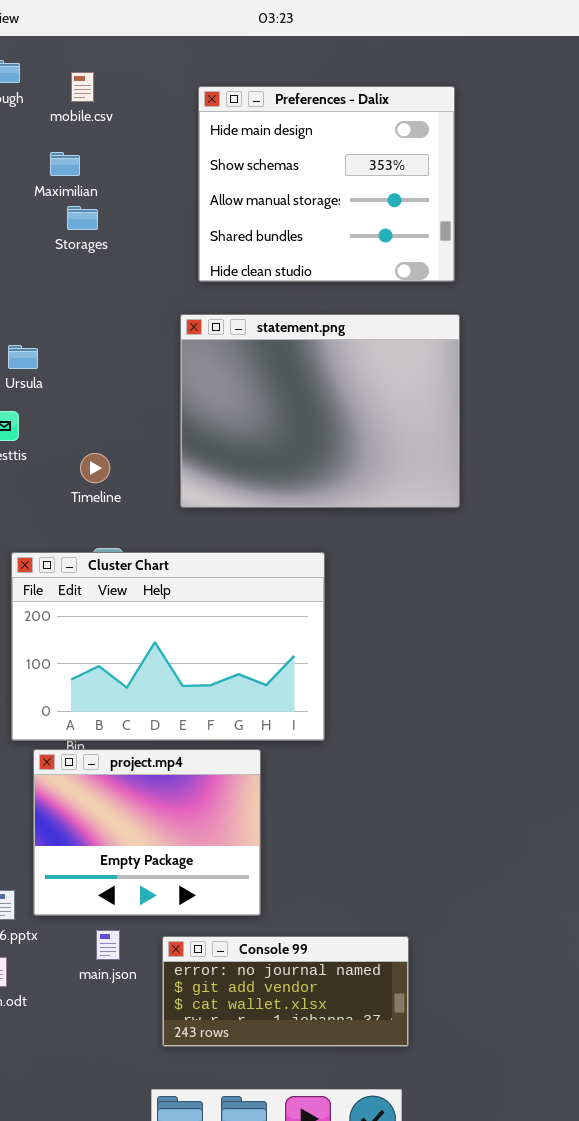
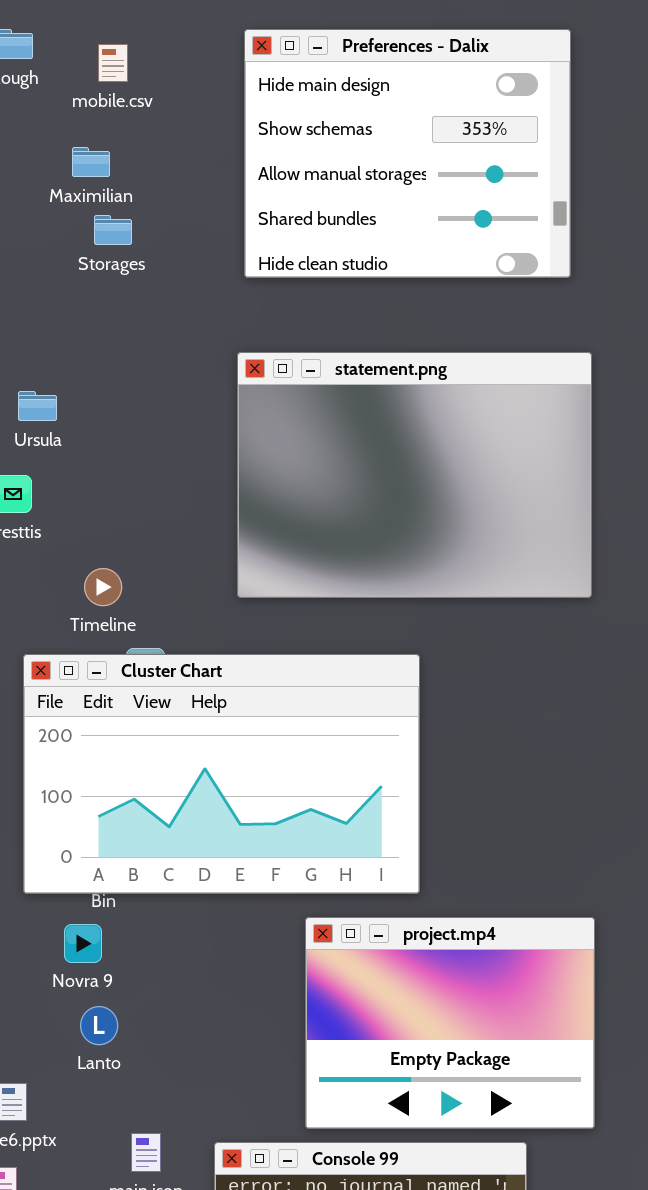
Preferences - Dalix: [198,86,455,282] -> [244,29,571,278], moved
Timeline: [80,453,110,483] -> [84,568,122,606], moved
project.mp4: [33,749,261,916] -> [305,917,595,1129], moved

